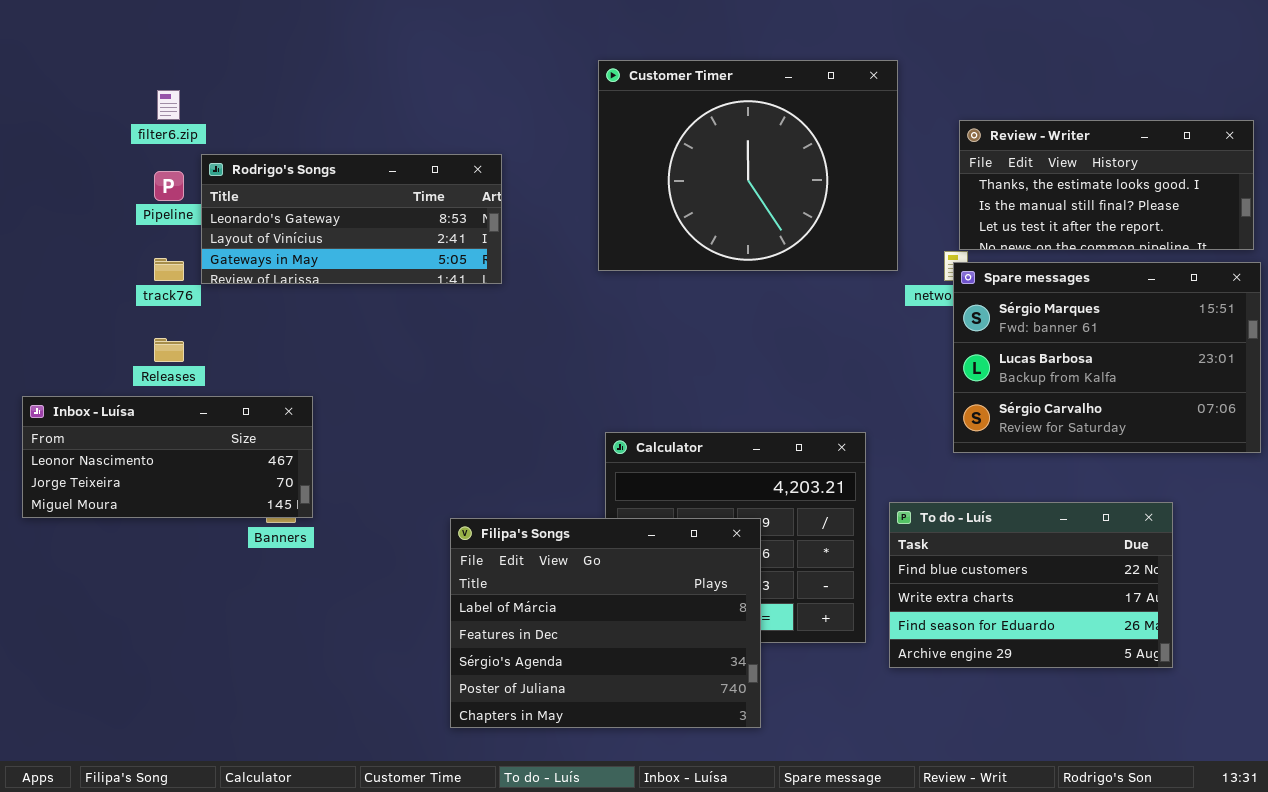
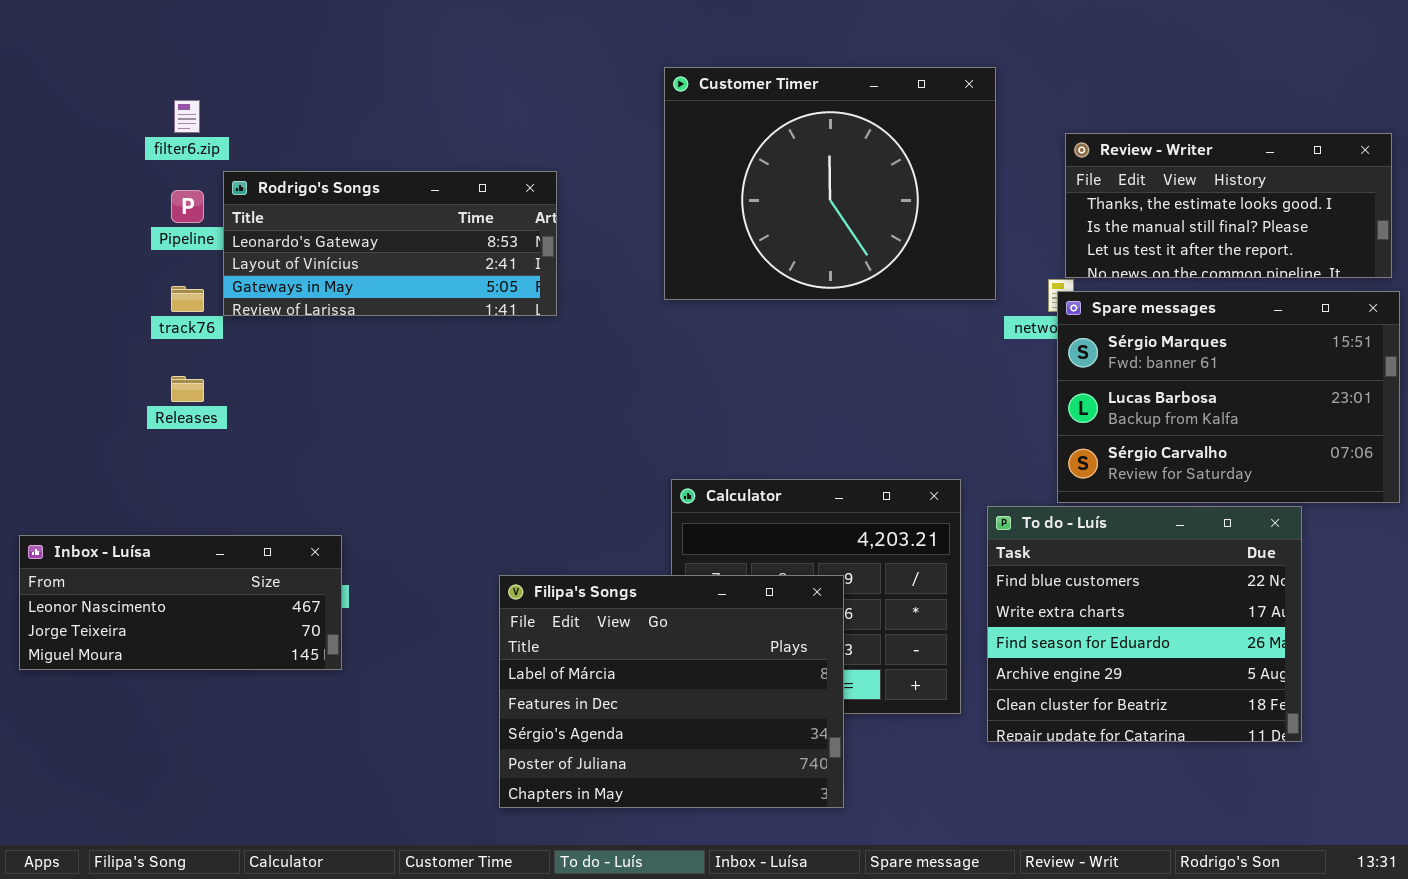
Inbox - Luísa: [22,396,313,518] -> [19,535,342,670], moved
To do - Luís: [889,502,1173,668] -> [987,506,1302,742], resized

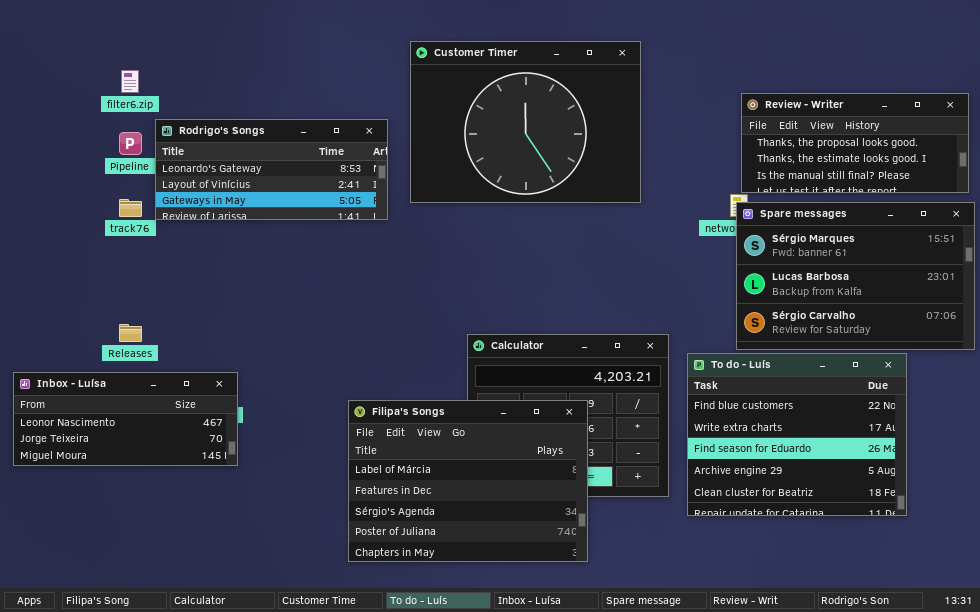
Customer Timer: [664,67,996,300] -> [410,41,641,203], moved
Review - Writer: [1065,133,1392,278] -> [741,93,969,193], scrolled up 1 row
Releases: [171,376,204,402] -> [119,324,142,342], moved

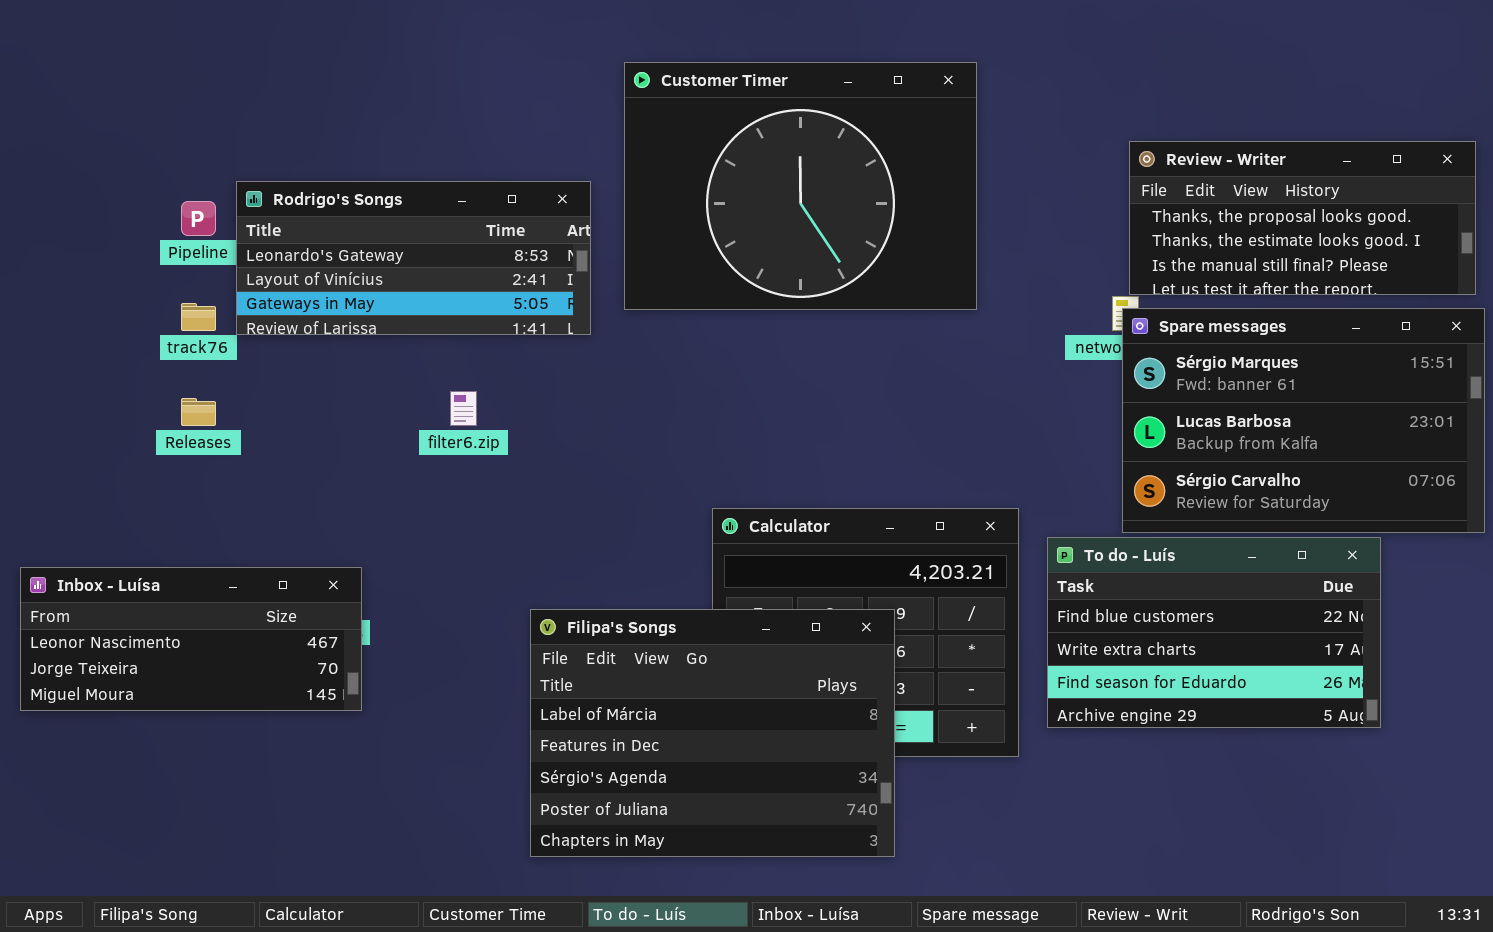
filter6.zip: [121,70,139,93] -> [450,391,477,426], moved
Releases: [119,324,142,342] -> [181,398,216,426], moved
To do - Luís: [687,353,907,516] -> [1047,537,1381,728], resized

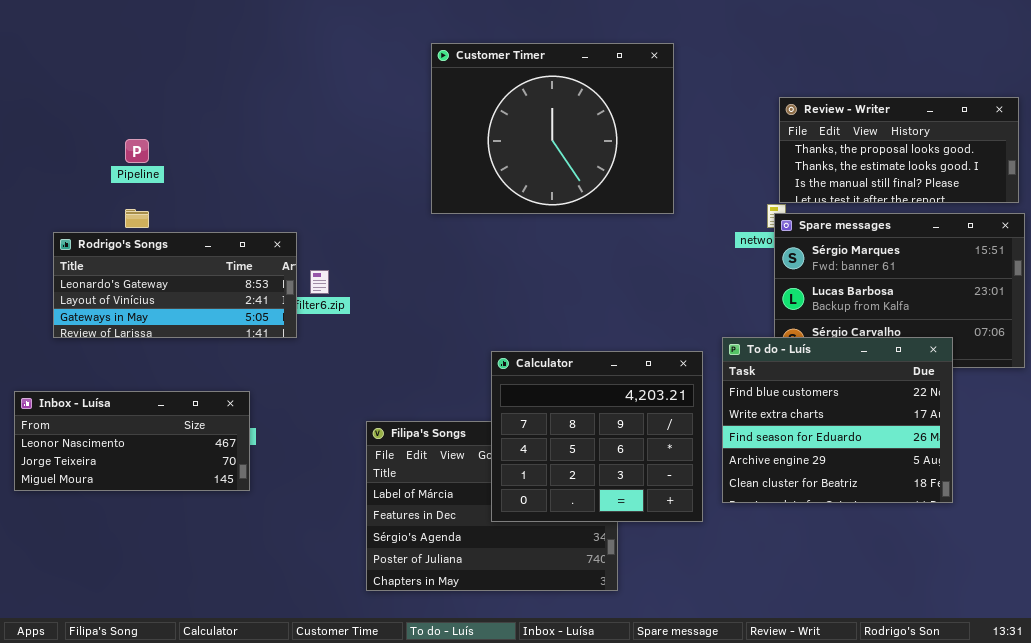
Rodrigo's Songs: [236,181,591,335] -> [53,232,297,338], moved
Calculator: [712,508,1019,757] -> [491,351,703,522], raised
To do - Luís: [1047,537,1381,728] -> [722,337,953,503], resized

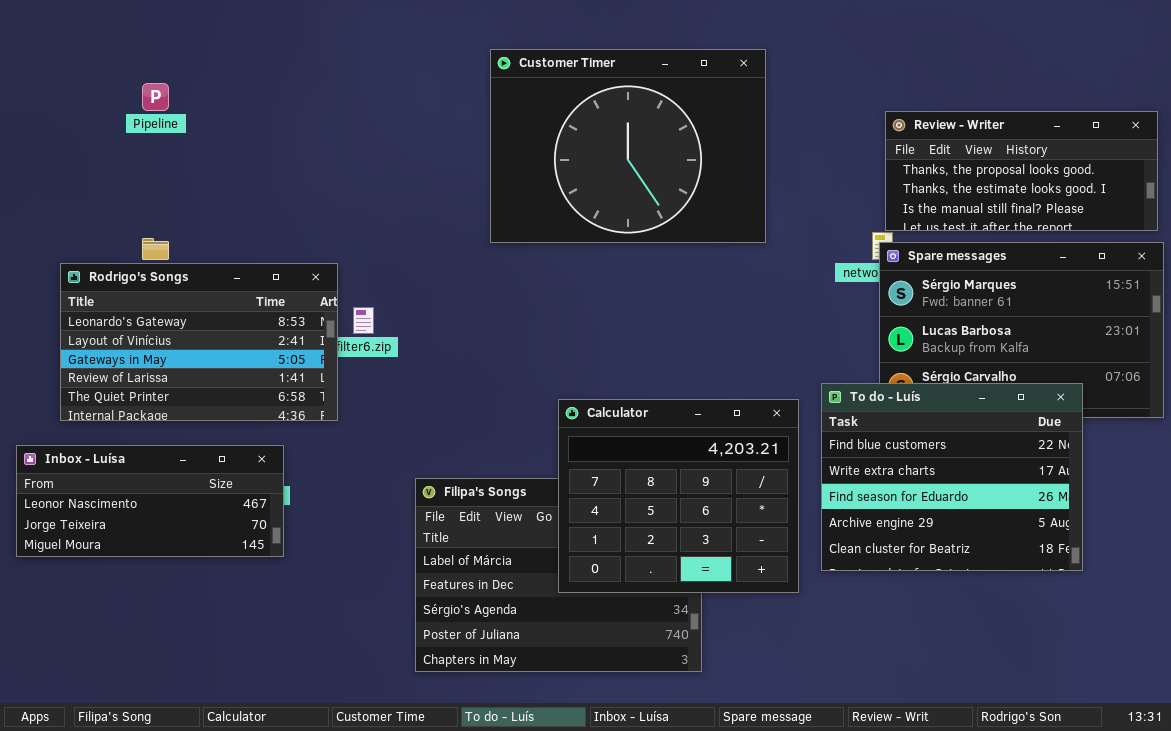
Pipeline: [125,139,149,163] -> [142,83,169,111], moved
Rodrigo's Songs: [53,232,297,338] -> [60,263,338,421], resized

